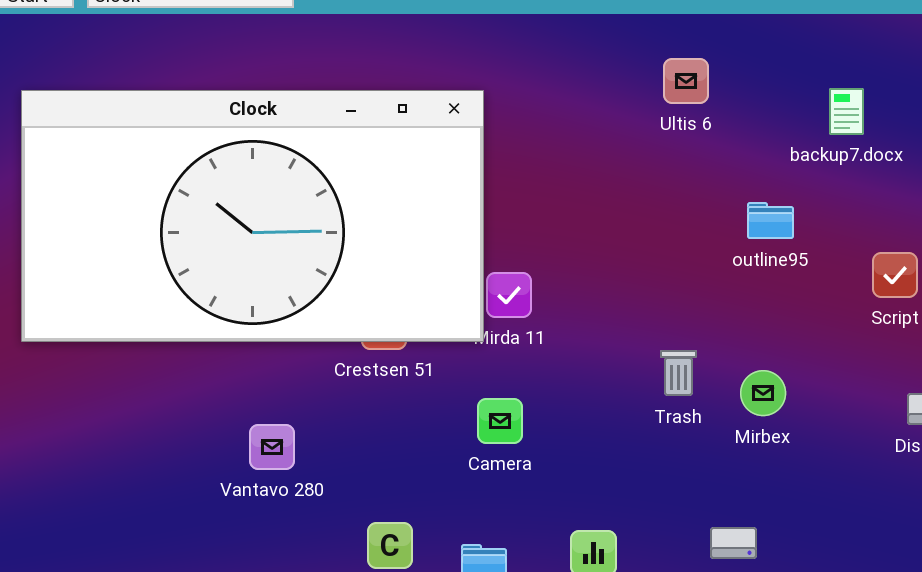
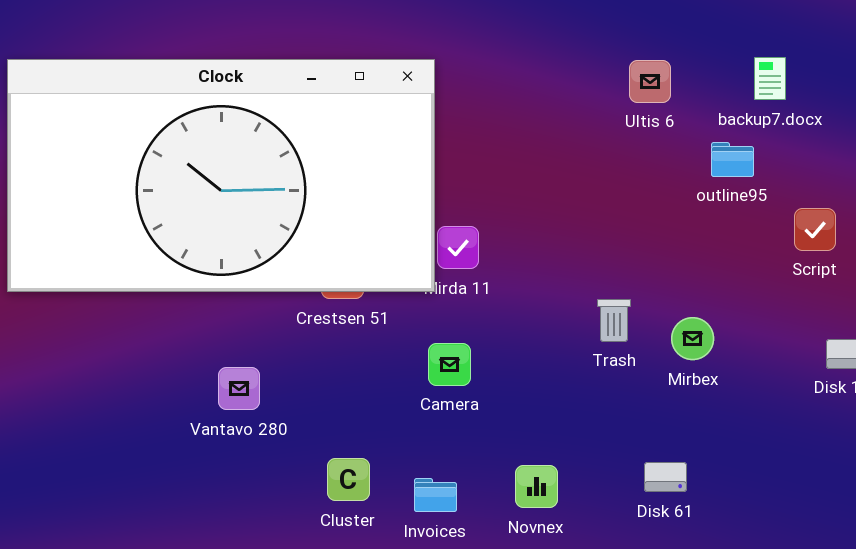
Ultis 6: [663,58,709,104] -> [629,60,671,103], moved
outline95: [747,202,794,239] -> [711,142,754,177], moved

